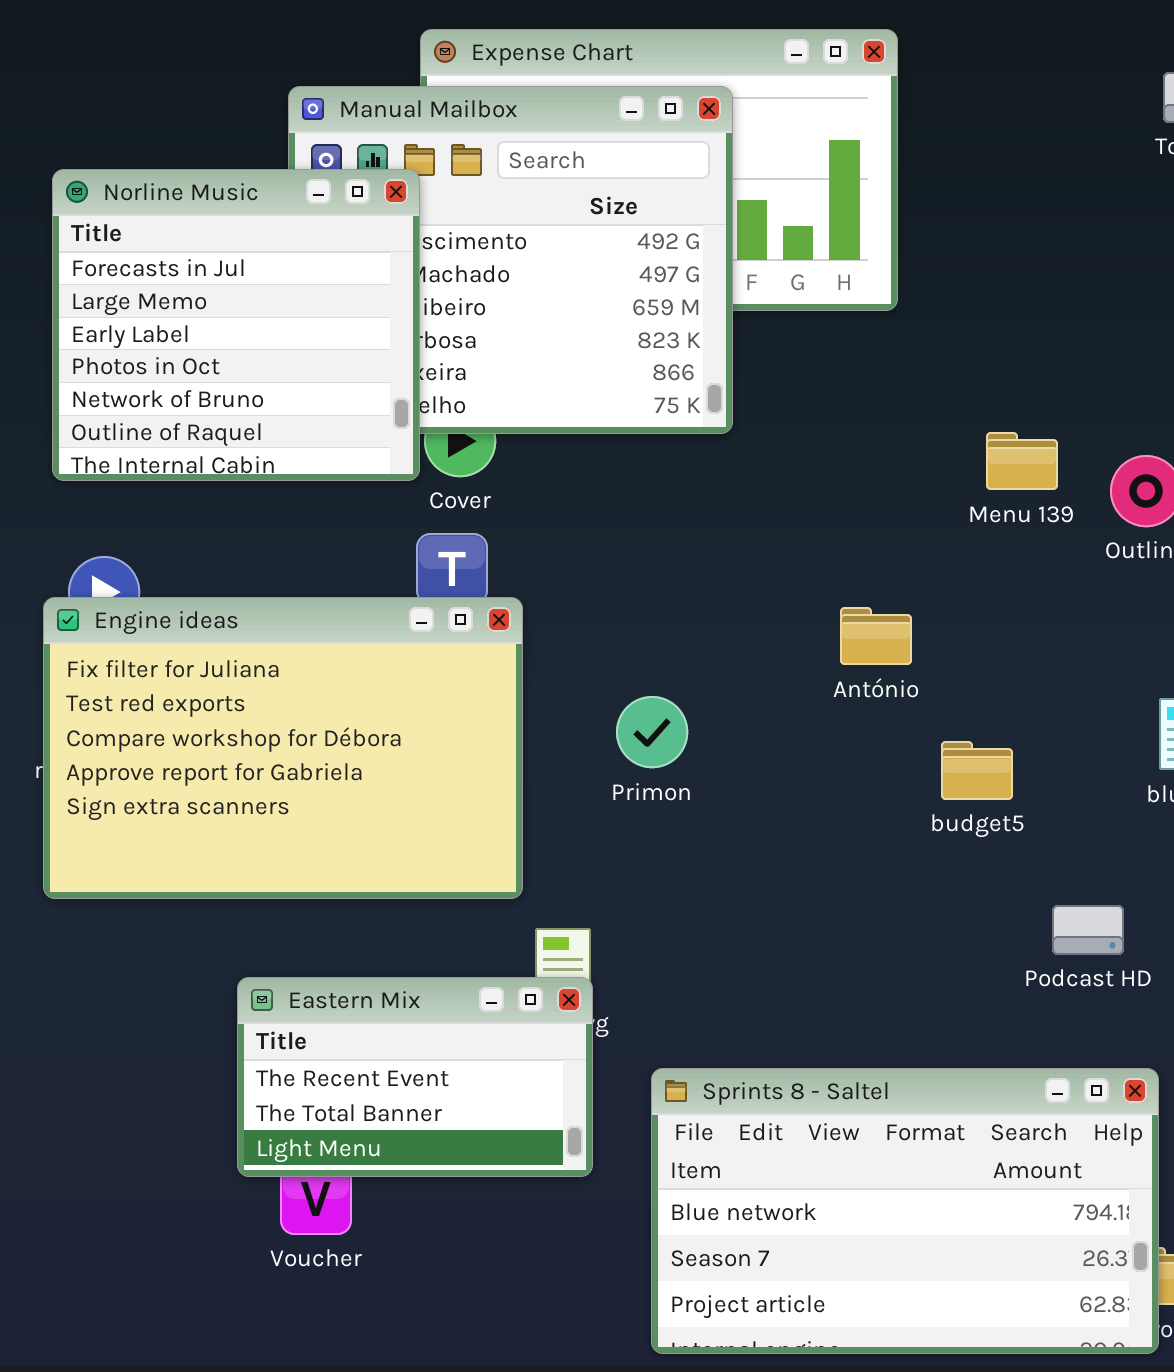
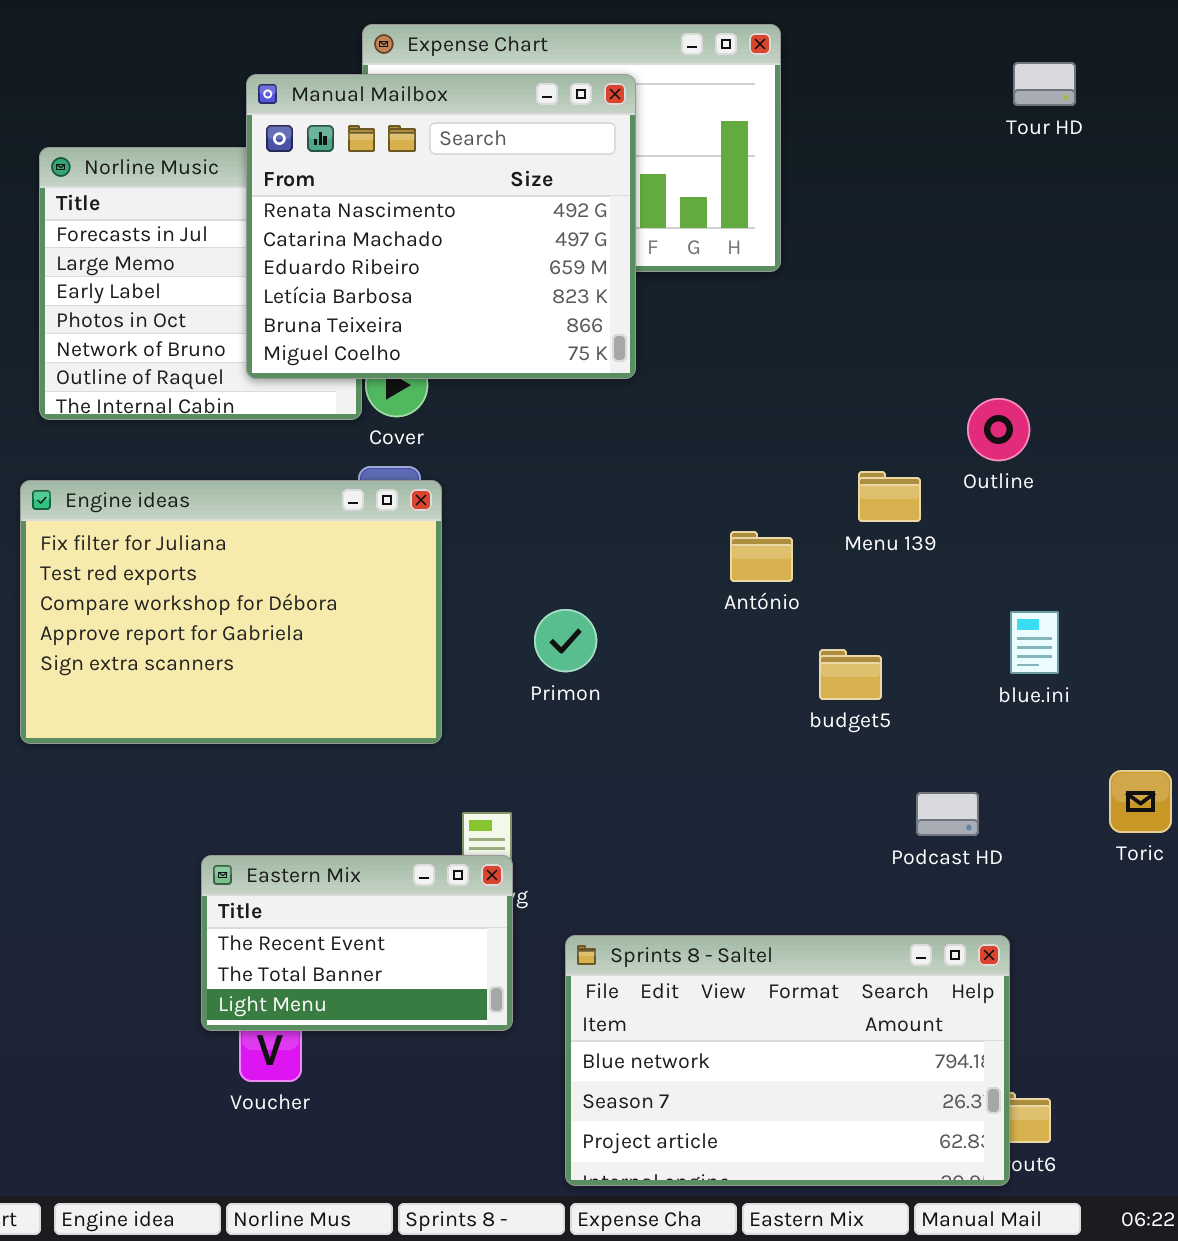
Manual Mailbox: [288,86,733,434] -> [246,74,636,379], raised
Menu 139: [986,432,1058,490] -> [858,471,921,522], moved
Engine ideas: [43,597,523,899] -> [20,480,442,744], moved

